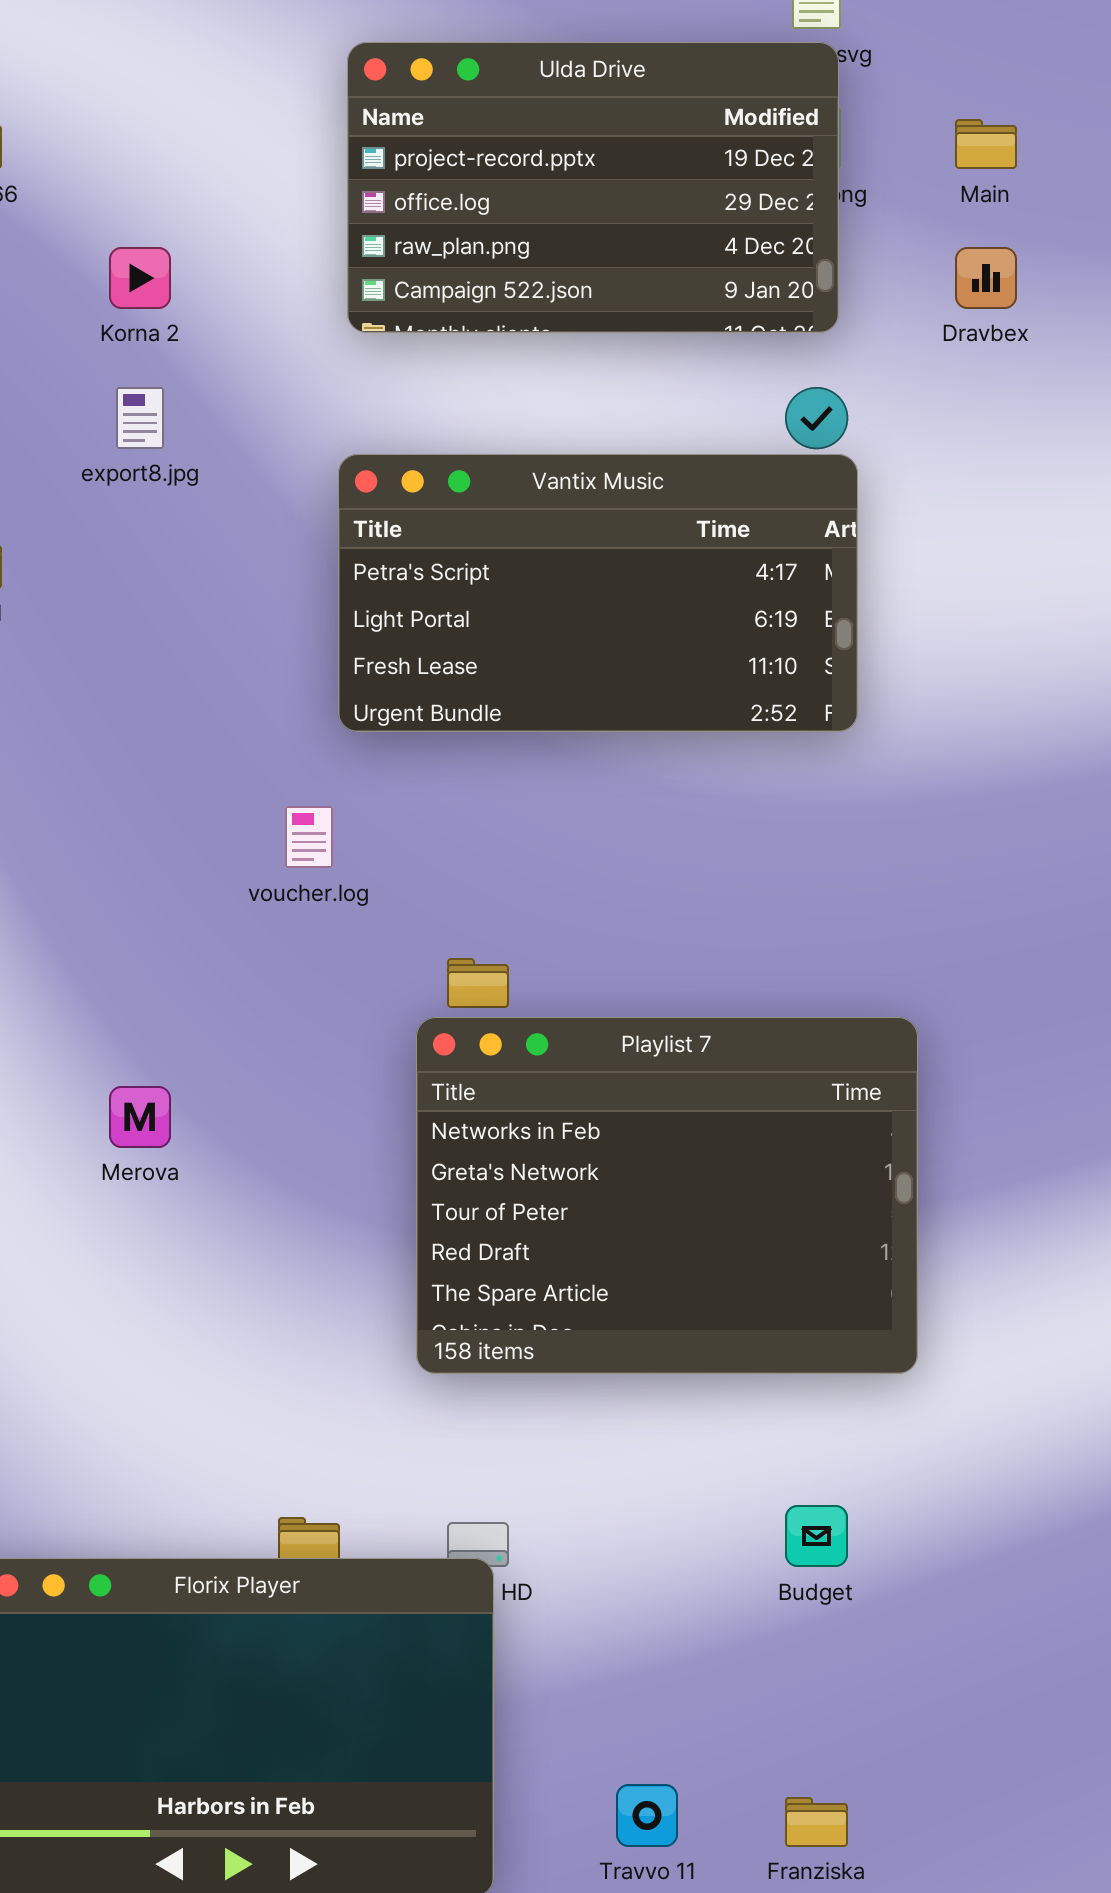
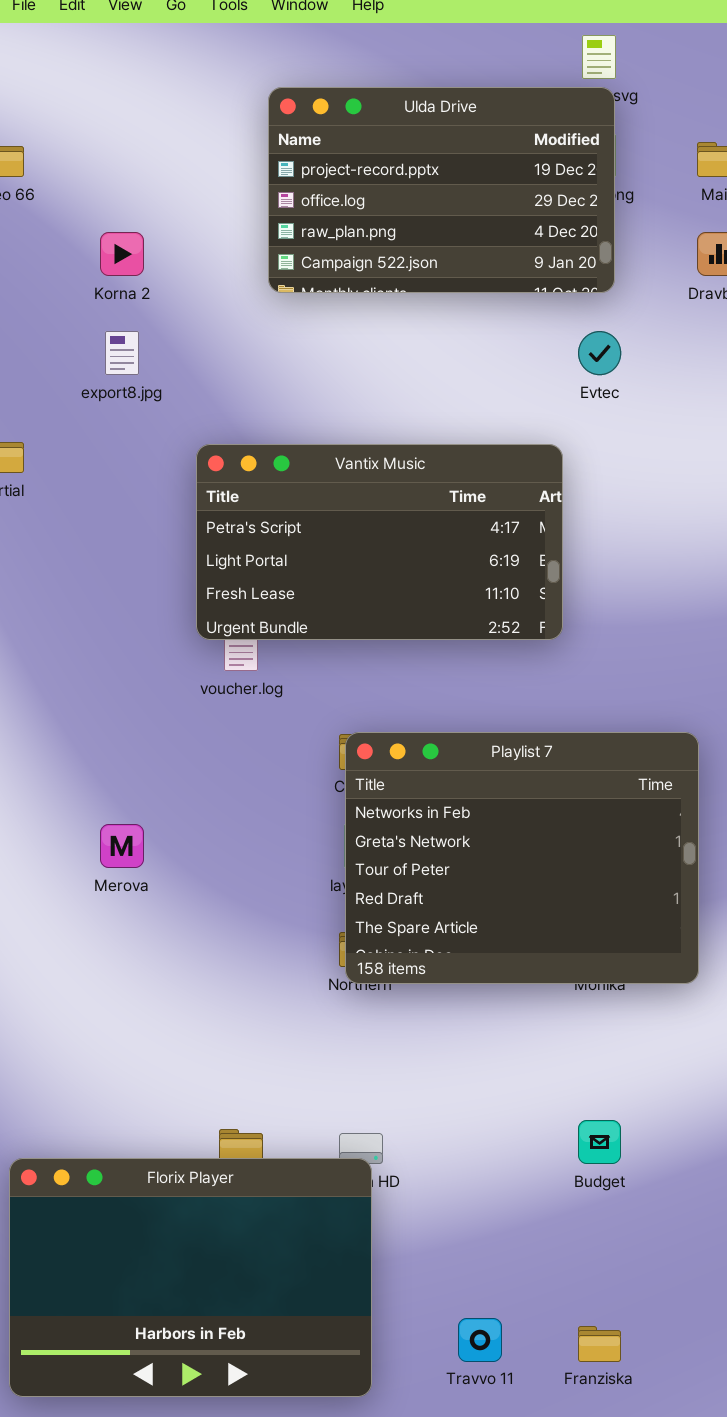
Vantix Music: [338,454,858,732] -> [196,444,563,640], moved
Playlist 7: [416,1017,918,1374] -> [345,732,699,984], moved

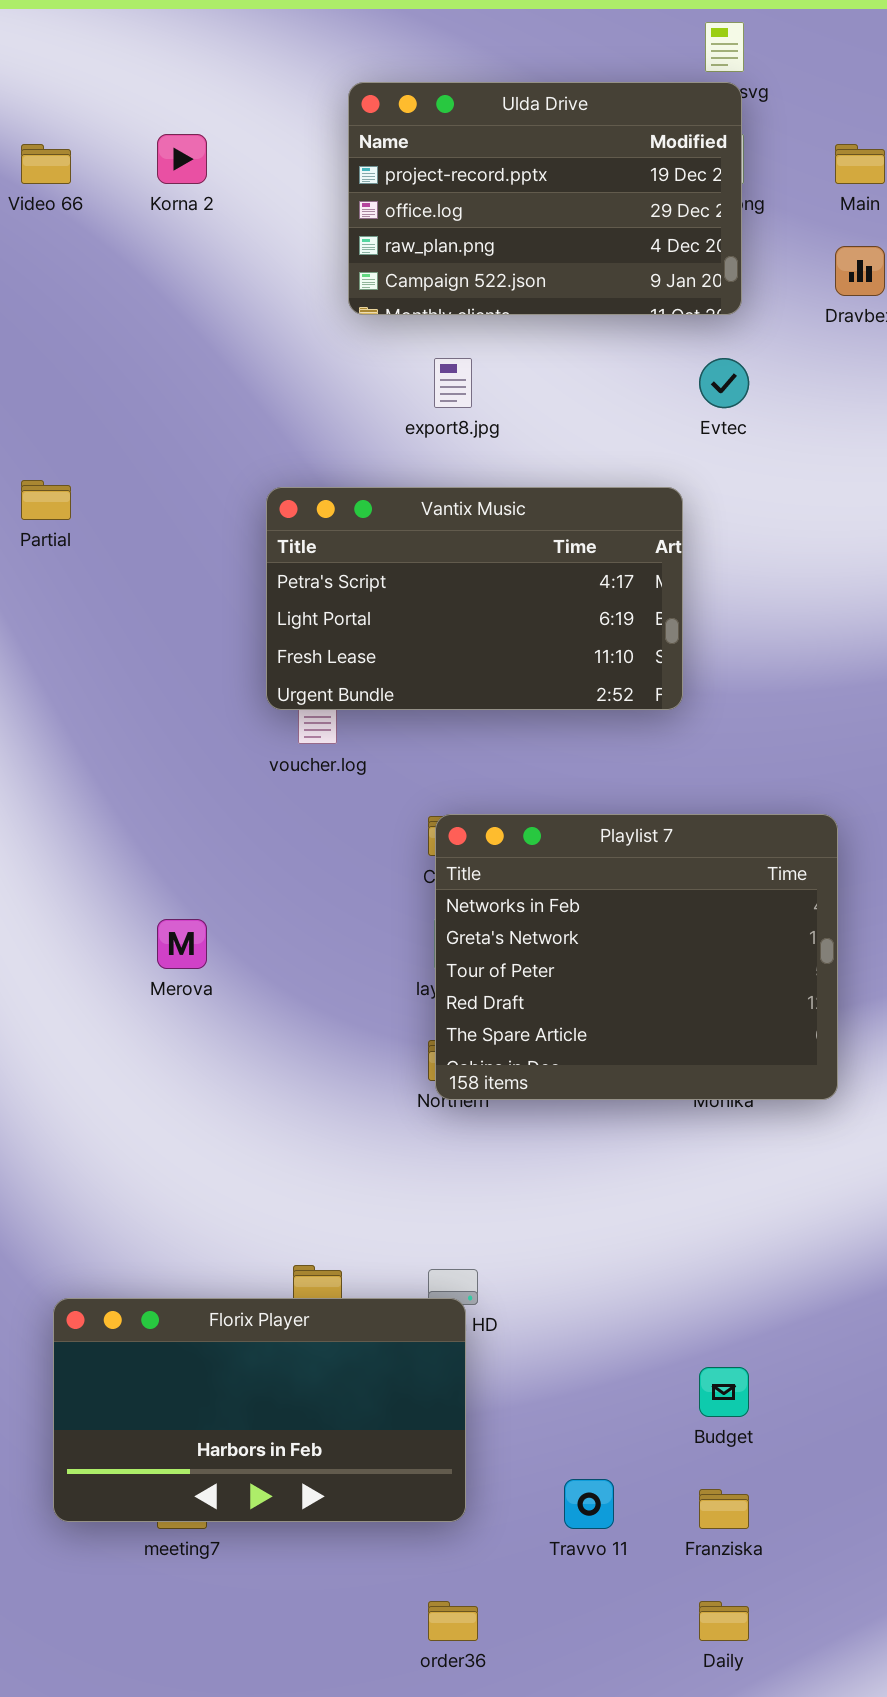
Korna 2: [100,232,144,276] -> [157,134,207,184], moved
export8.jpg: [105,331,139,375] -> [434,358,472,408], moved
Budget: [578,1120,621,1164] -> [699,1367,749,1417], moved
Florix Player: [9,1158,372,1397] -> [53,1298,466,1522], resized

